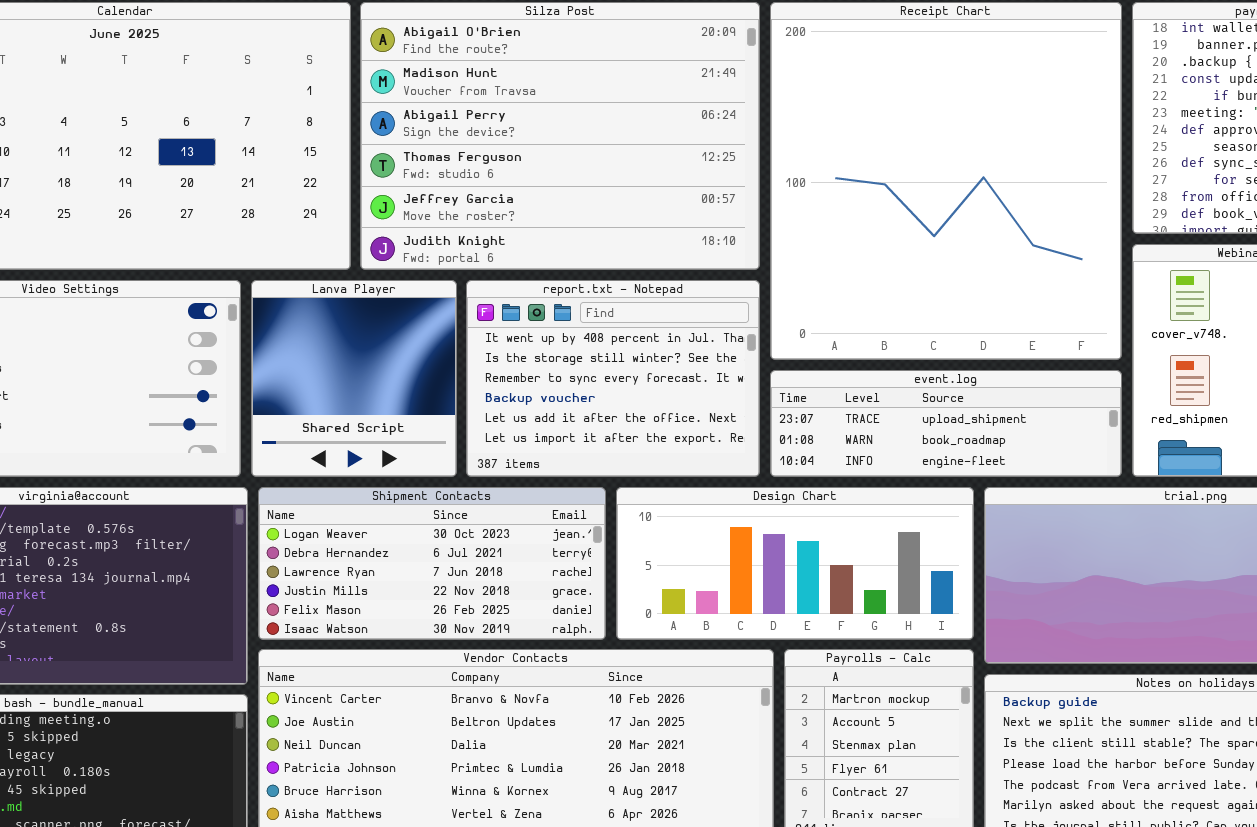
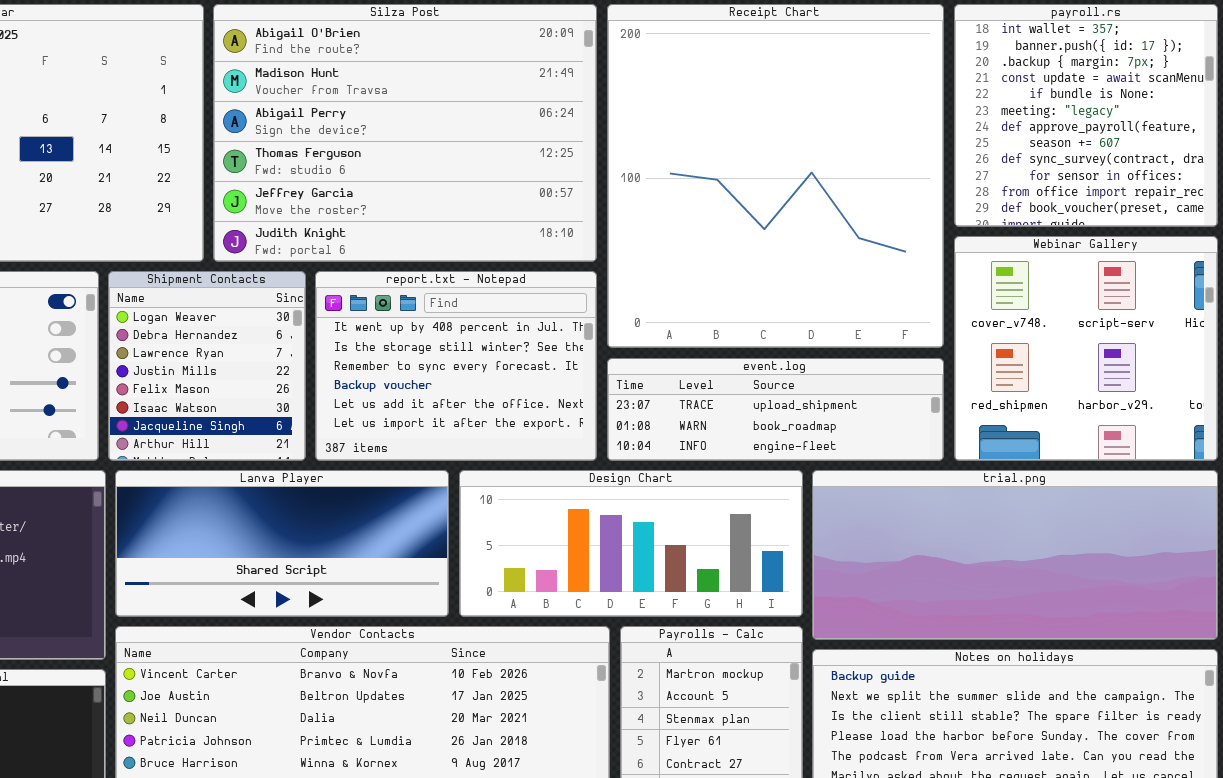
Lanva Player: [251,280,457,477] -> [115,470,449,617], moved, resized
Shipment Contacts: [258,487,606,640] -> [108,271,306,461], moved, resized

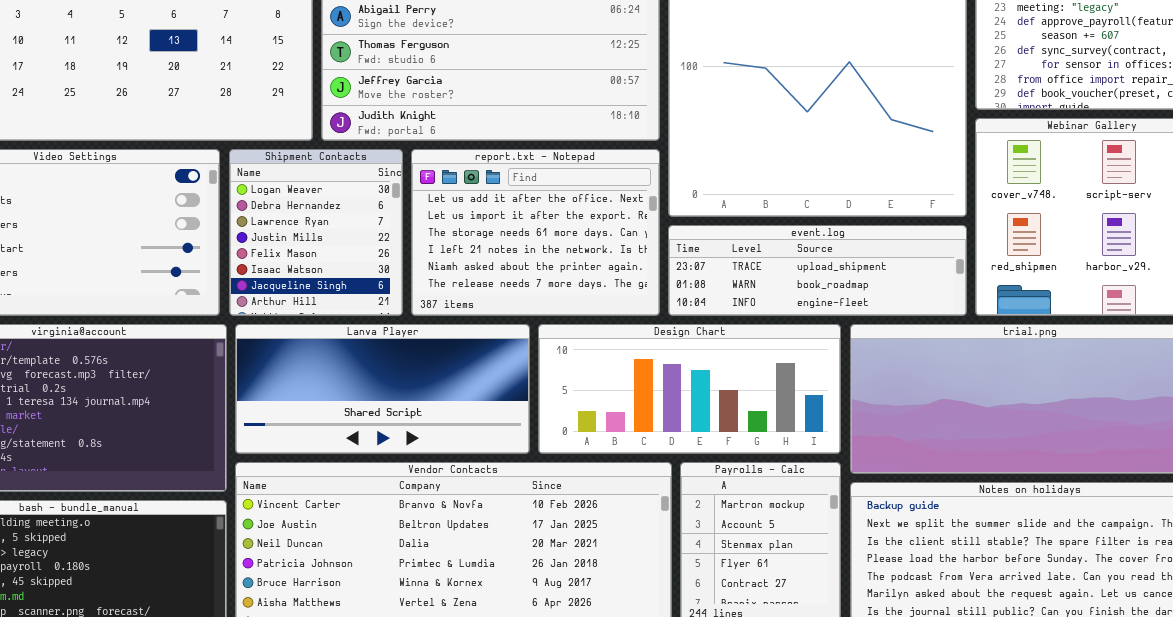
report.txt - Notepad: [315,271,597,461] -> [411,149,660,316], scrolled down 4 rows

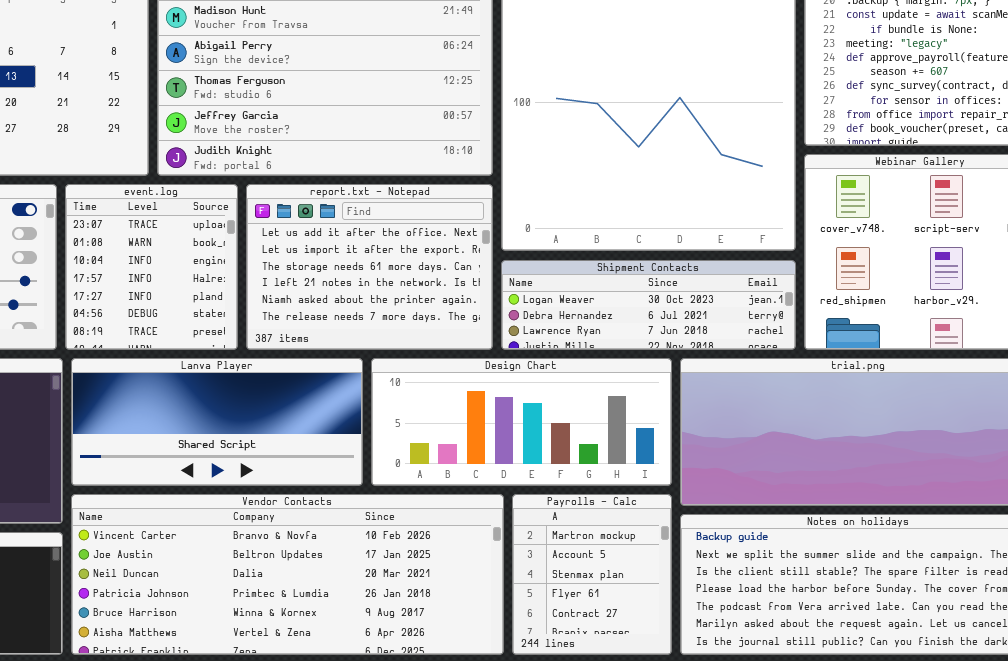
Shipment Contacts: [229,149,403,316] -> [501,260,796,350], moved, resized
event.log: [668,225,967,316] -> [65,184,238,350], moved, resized

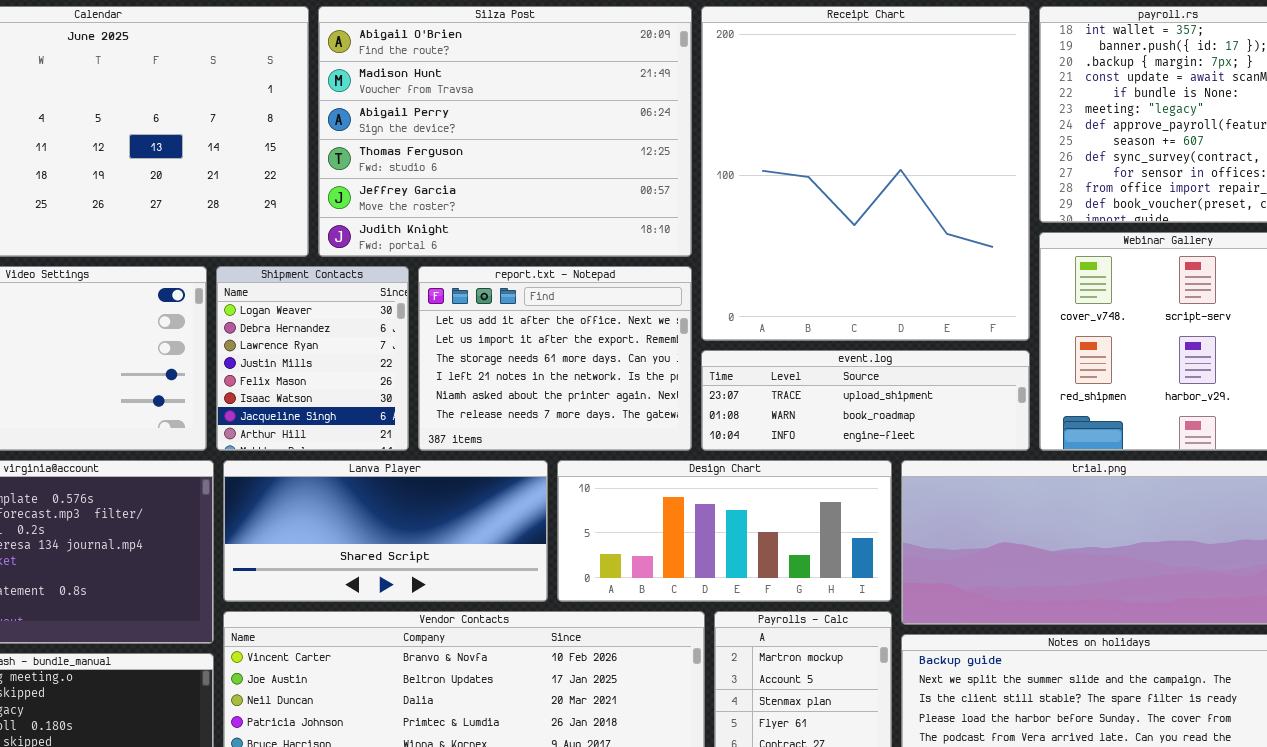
event.log: [65,184,238,350] -> [701,350,1030,451], moved, resized
Shipment Contacts: [501,260,796,350] -> [216,266,409,451], moved, resized

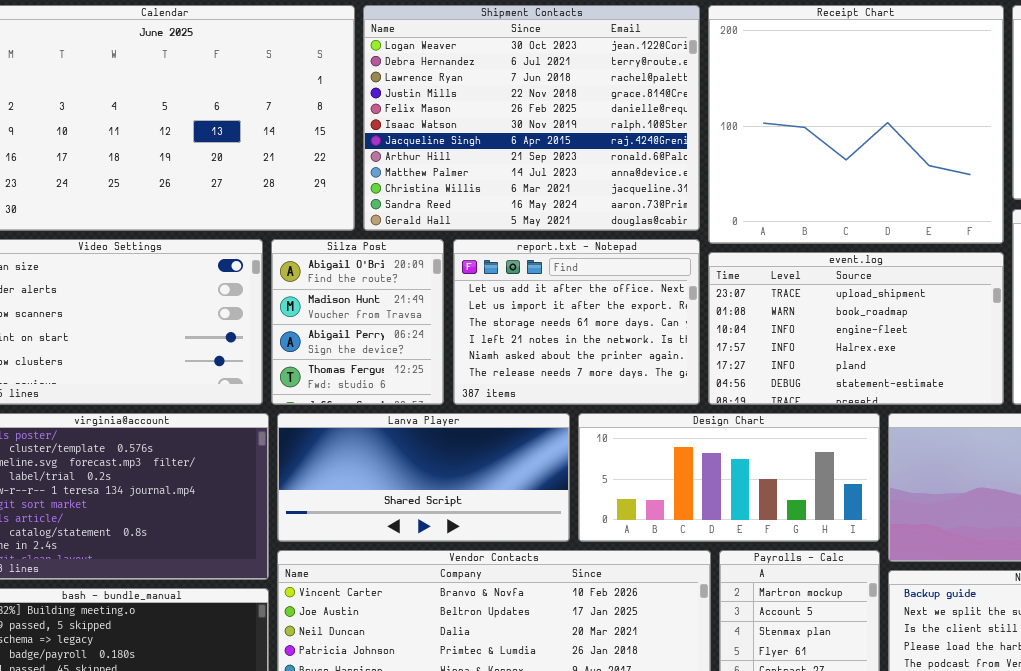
Silza Post: [318,6,692,257] -> [271,239,444,405], moved, resized
Receipt Chart: [701,6,1030,341] -> [708,5,1004,244], resized
Shipment Contacts: [216,266,409,451] -> [363,5,700,231], moved, resized
event.log: [701,350,1030,451] -> [708,252,1004,405], resized

